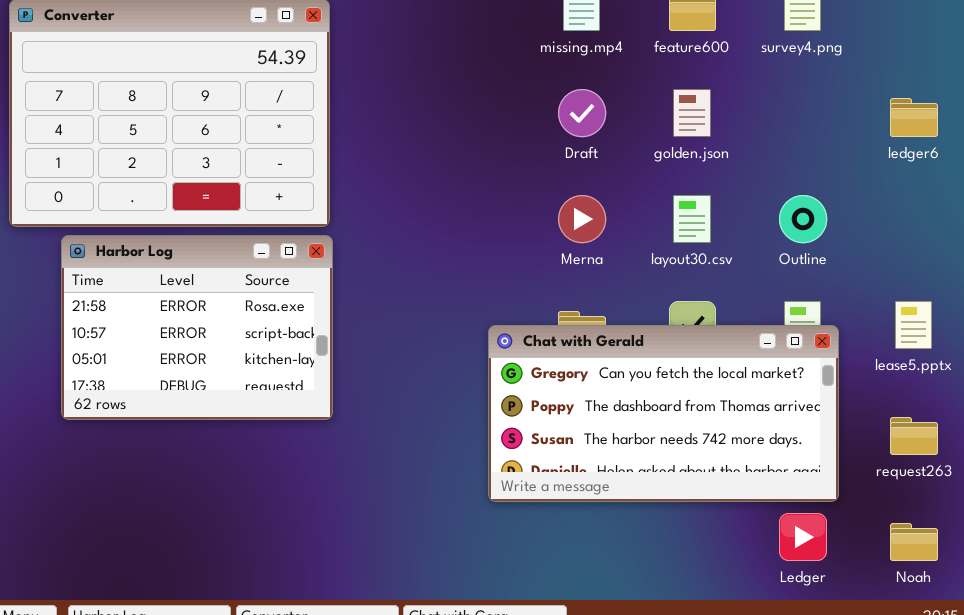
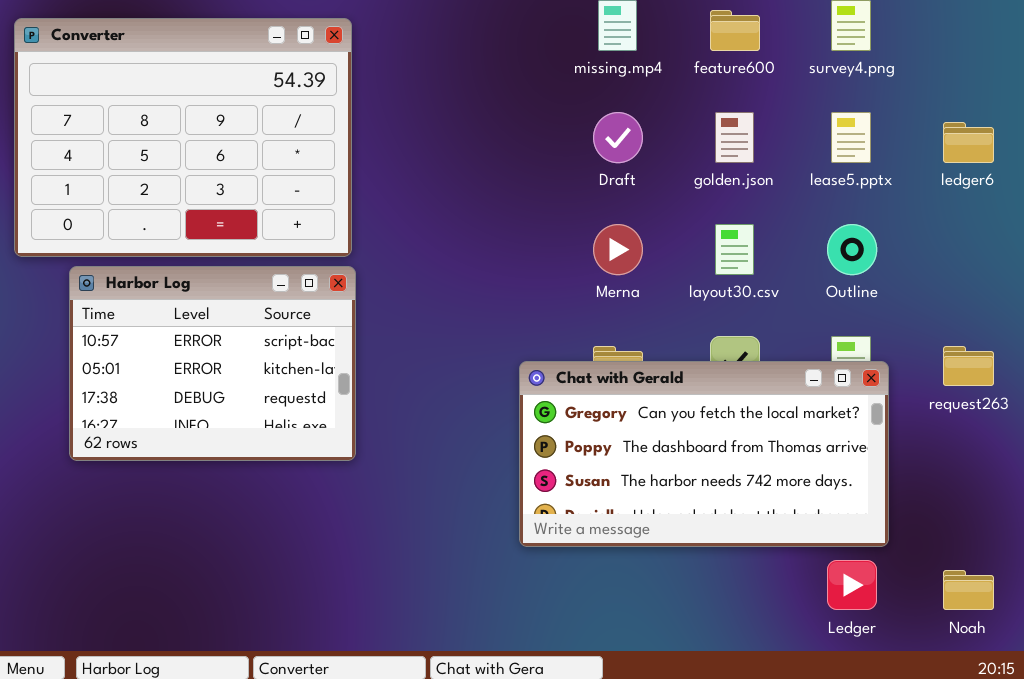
Harbor Log: [61,235,333,420] -> [69,266,356,461], scrolled down 1 row
lease5.pptx: [895,301,932,349] -> [831,112,871,163], moved
request263: [890,417,938,455] -> [943,346,994,386], moved

